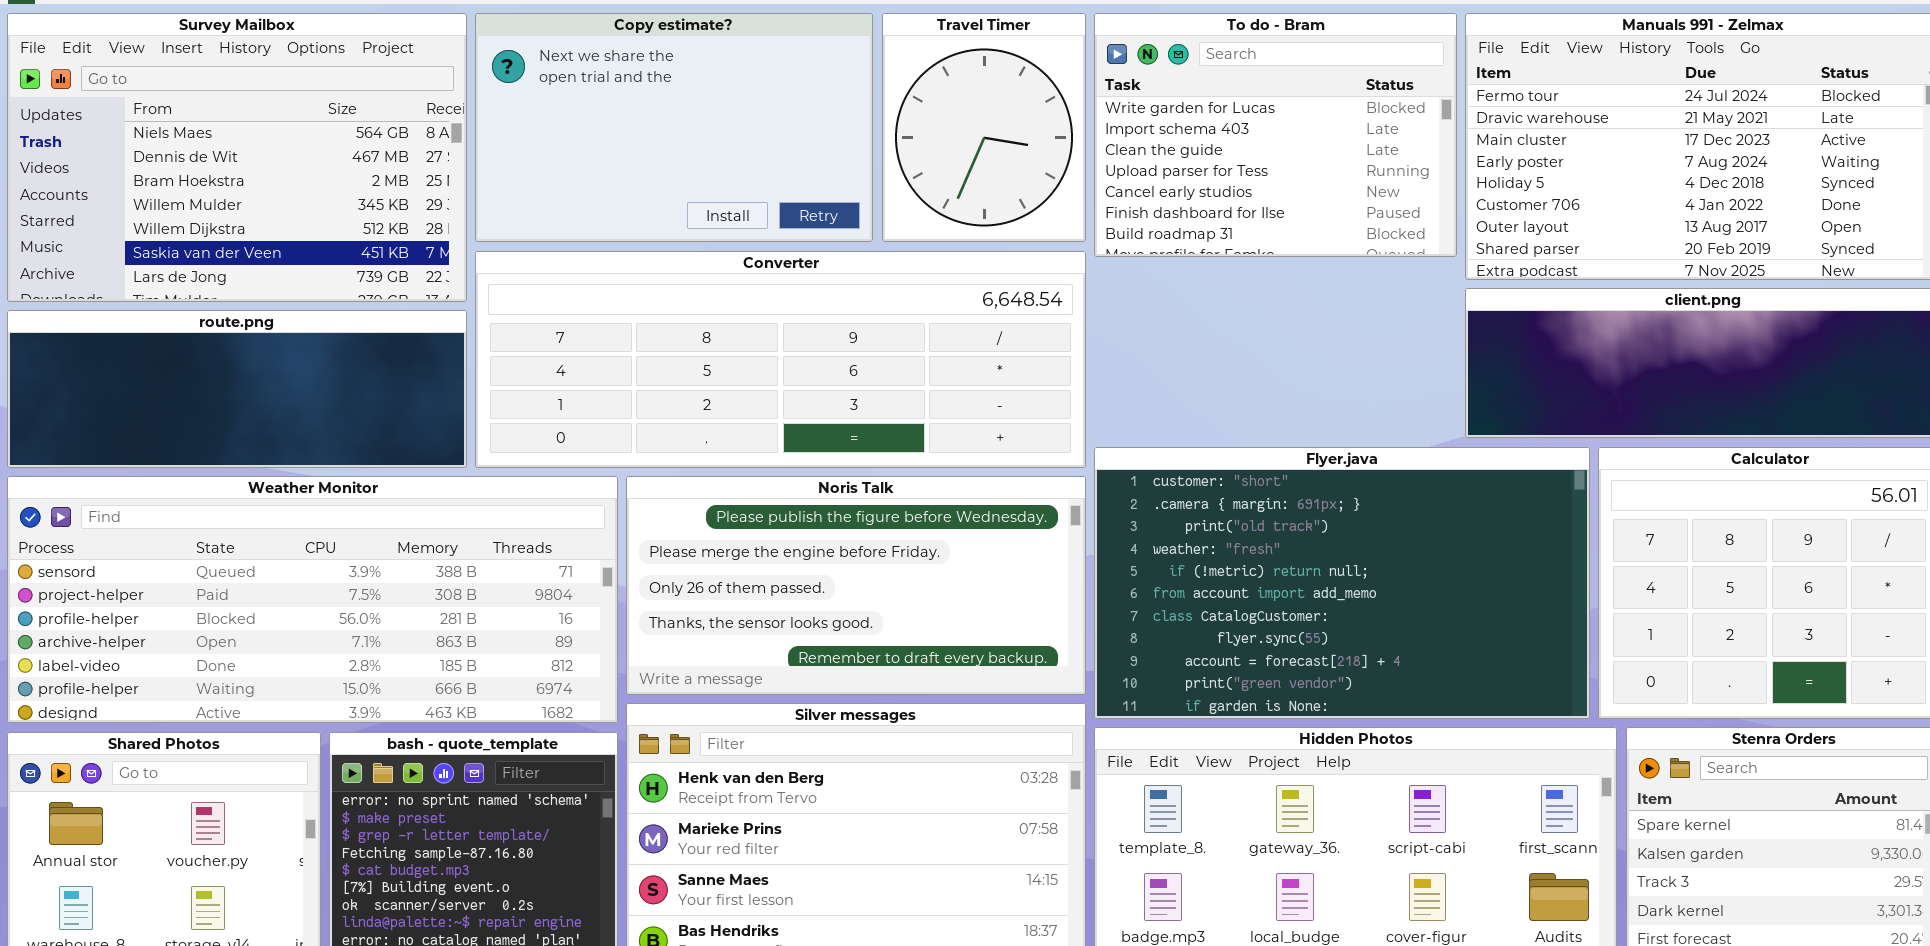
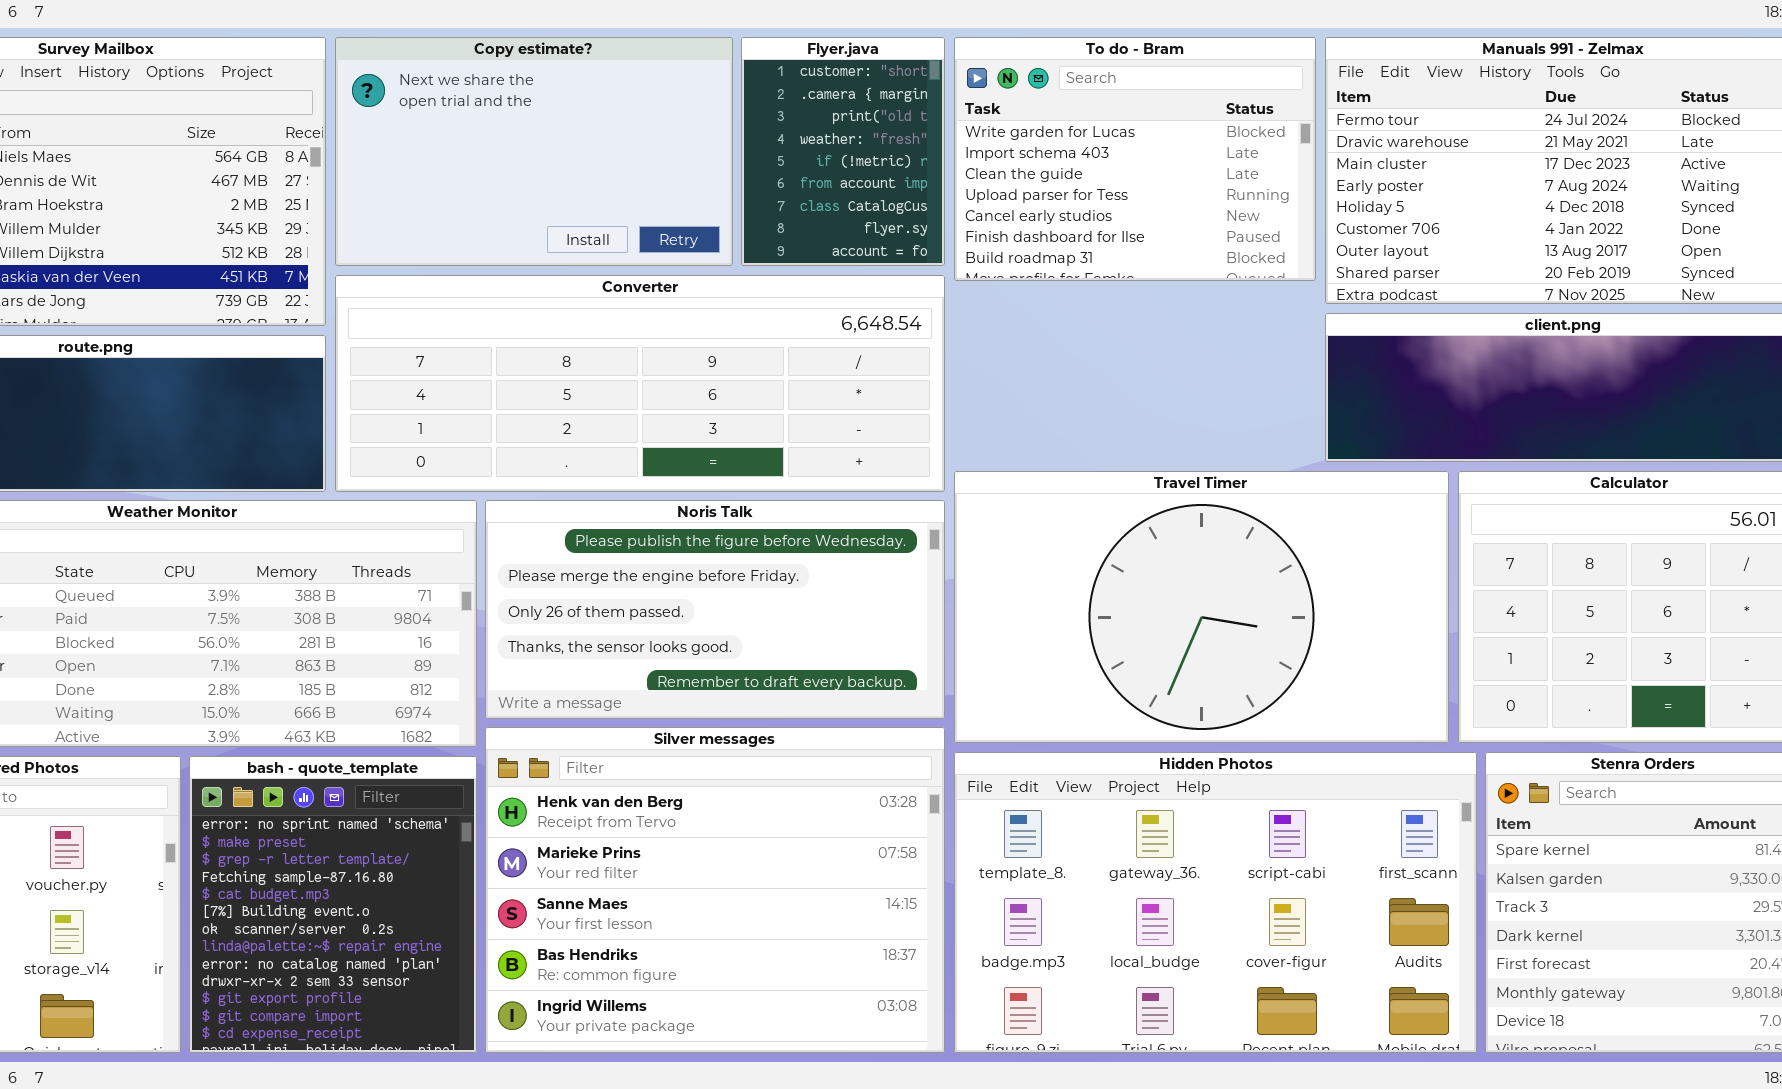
Travel Timer: [882,13,1086,242] -> [954,471,1449,743], moved, resized
Flyer.java: [1094,447,1590,719] -> [741,37,945,266], moved, resized

